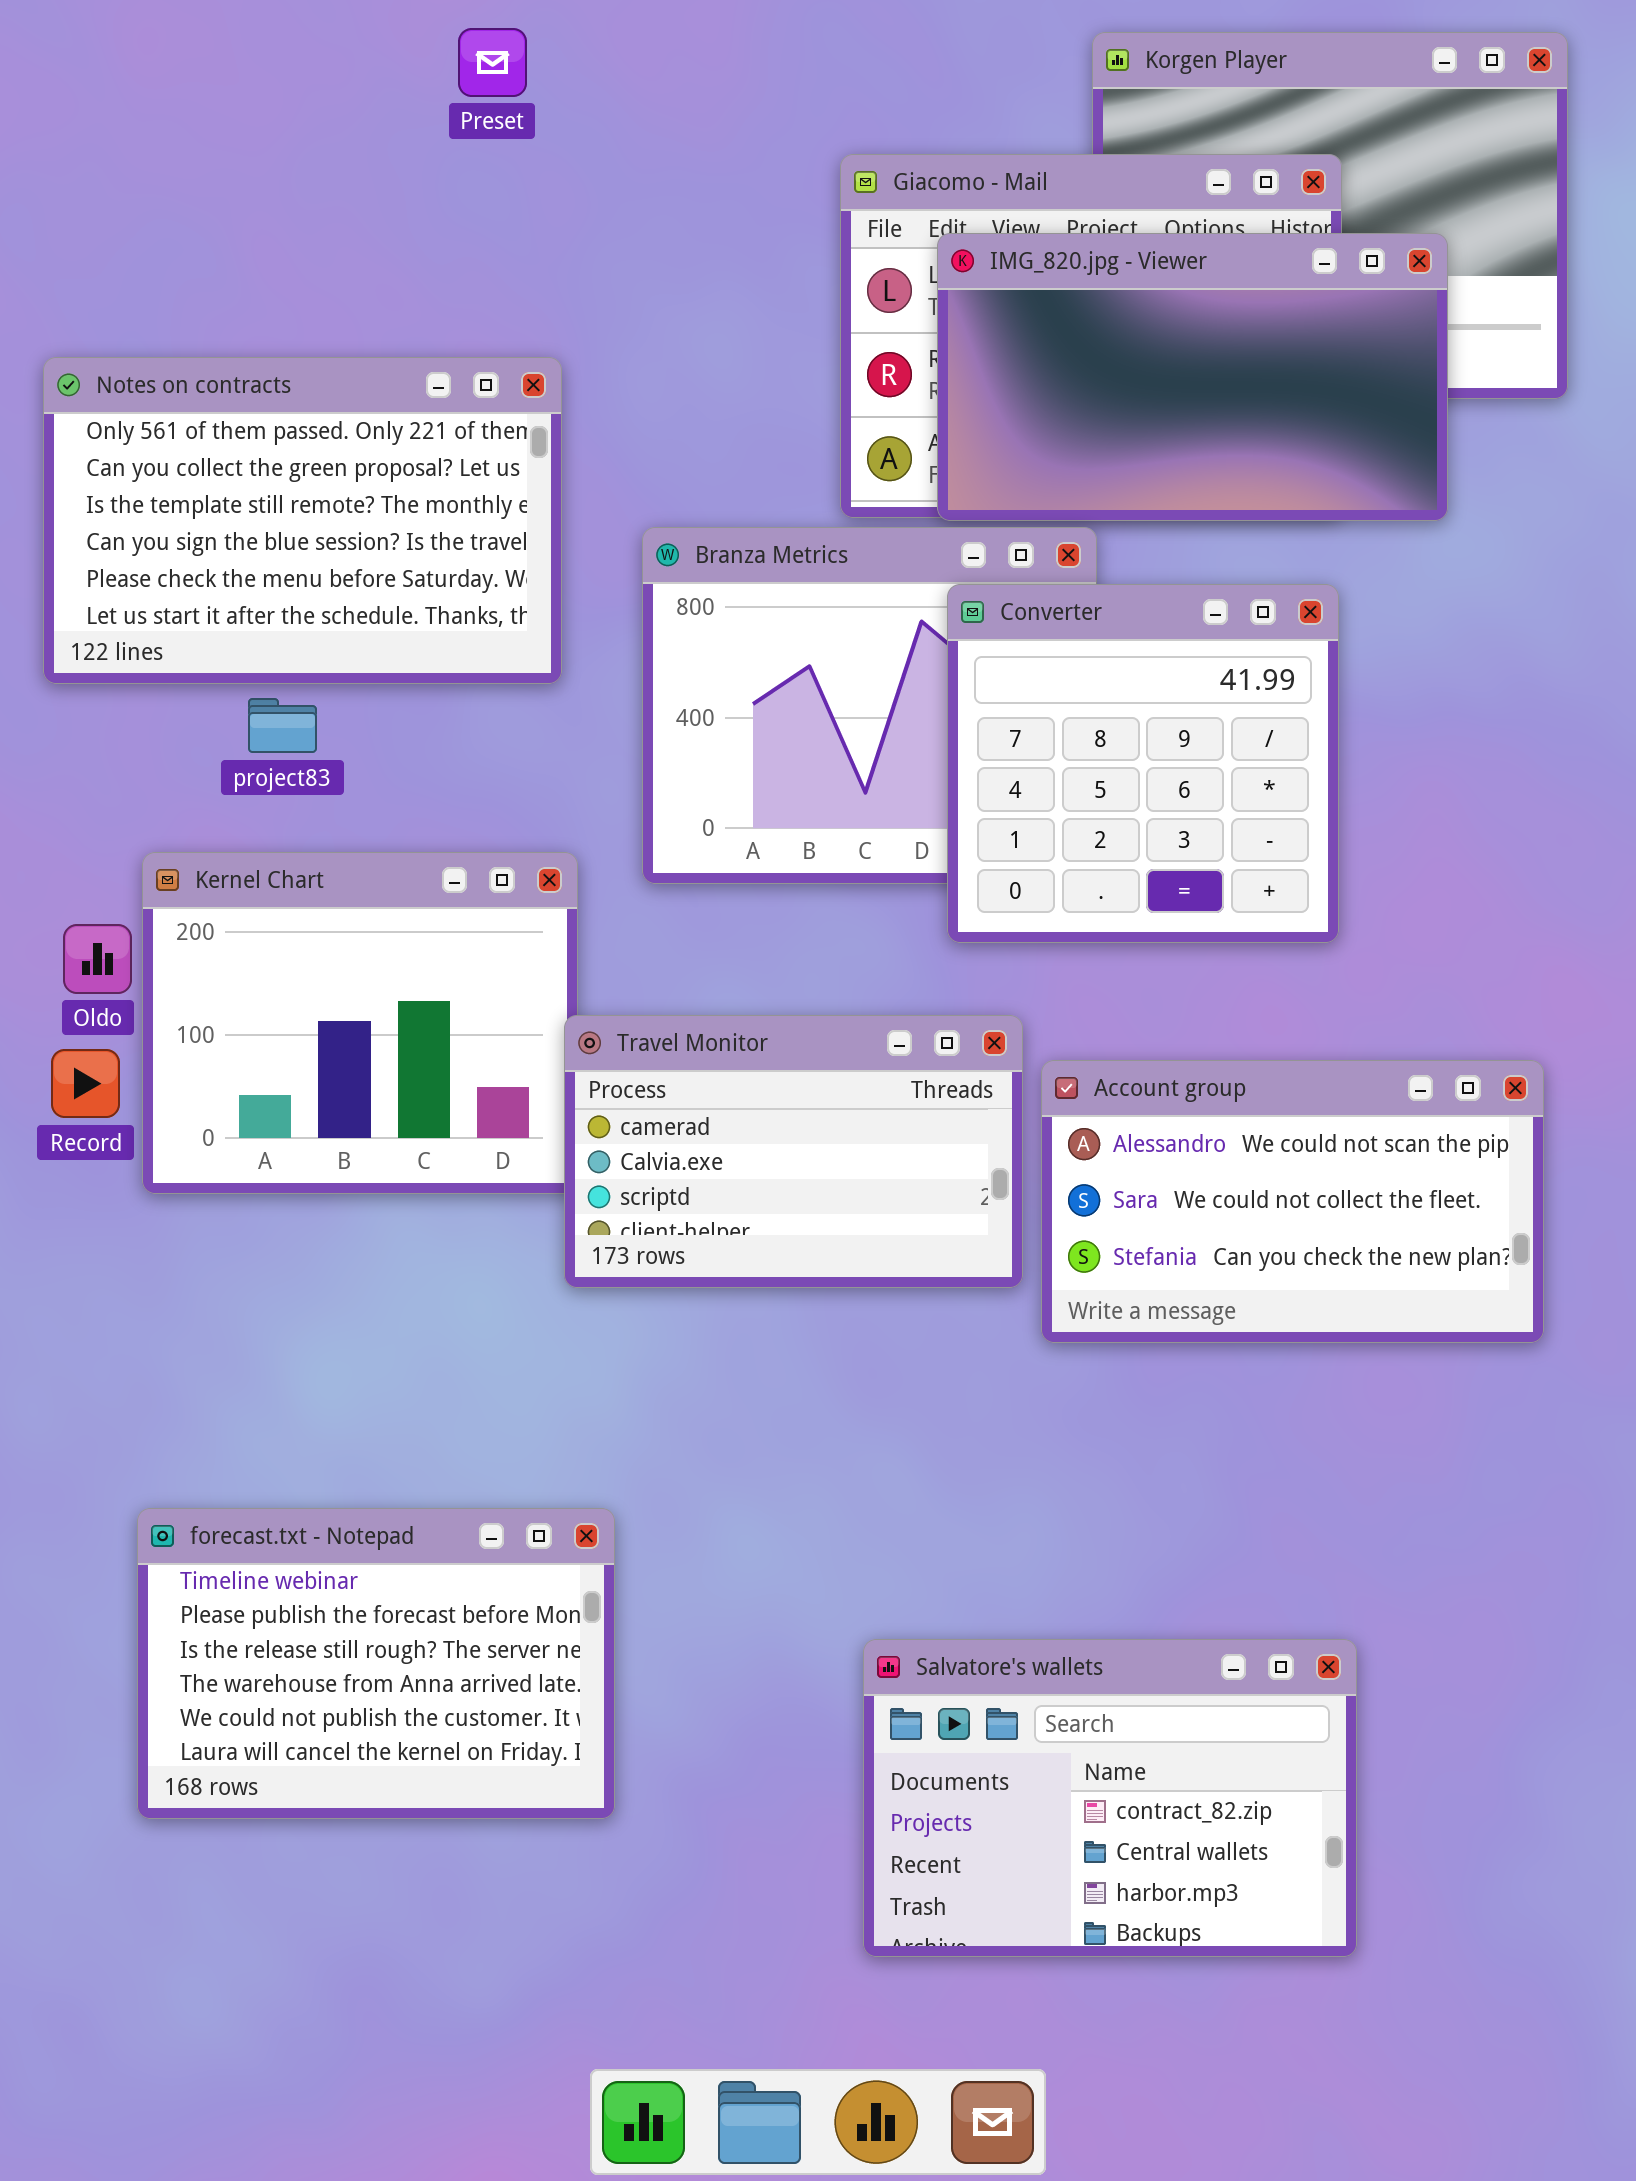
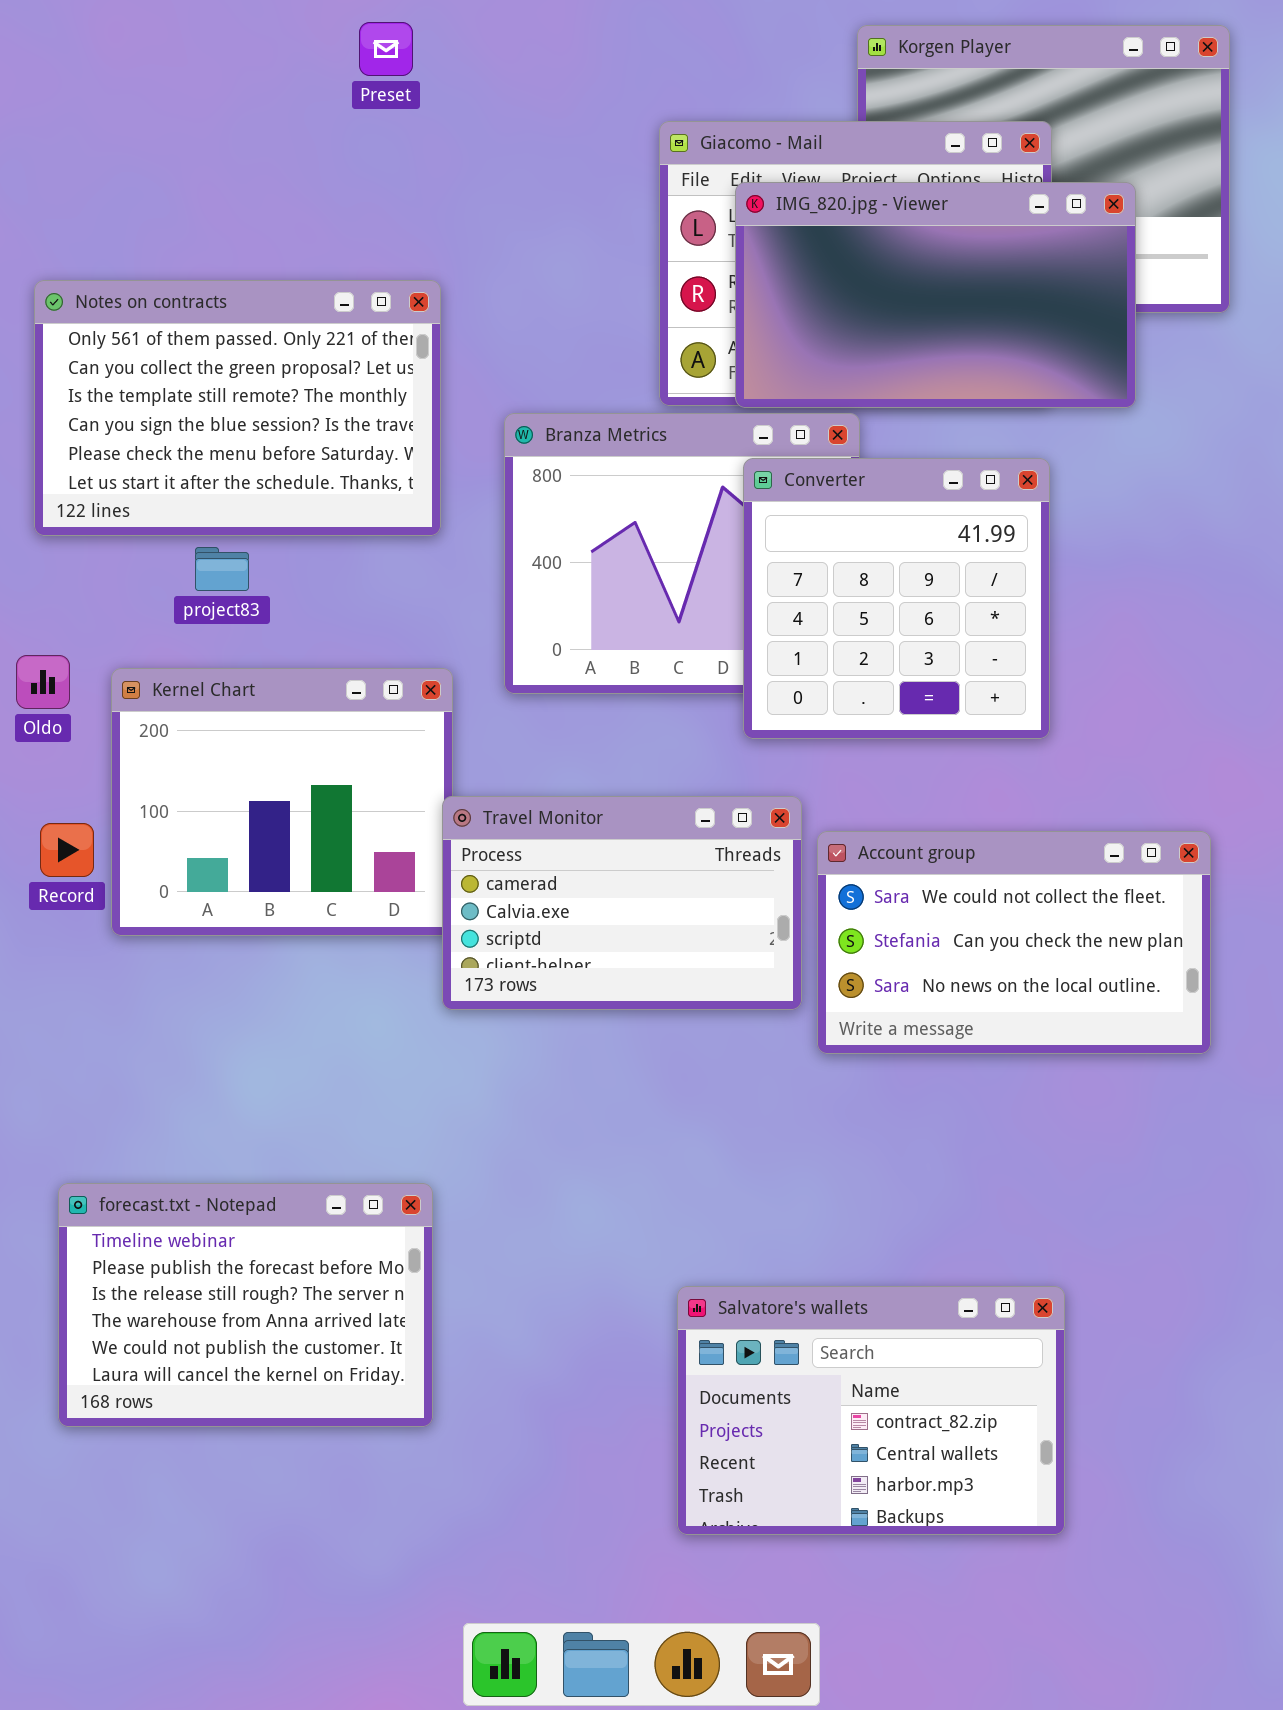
Oldo: [63,924,132,994] -> [16,655,70,709], moved
Account group: [1041,1060,1544,1343] -> [817,831,1211,1054], scrolled down 1 row
forecast.txt - Notepad: [137,1508,615,1819] -> [58,1183,433,1427], moved

